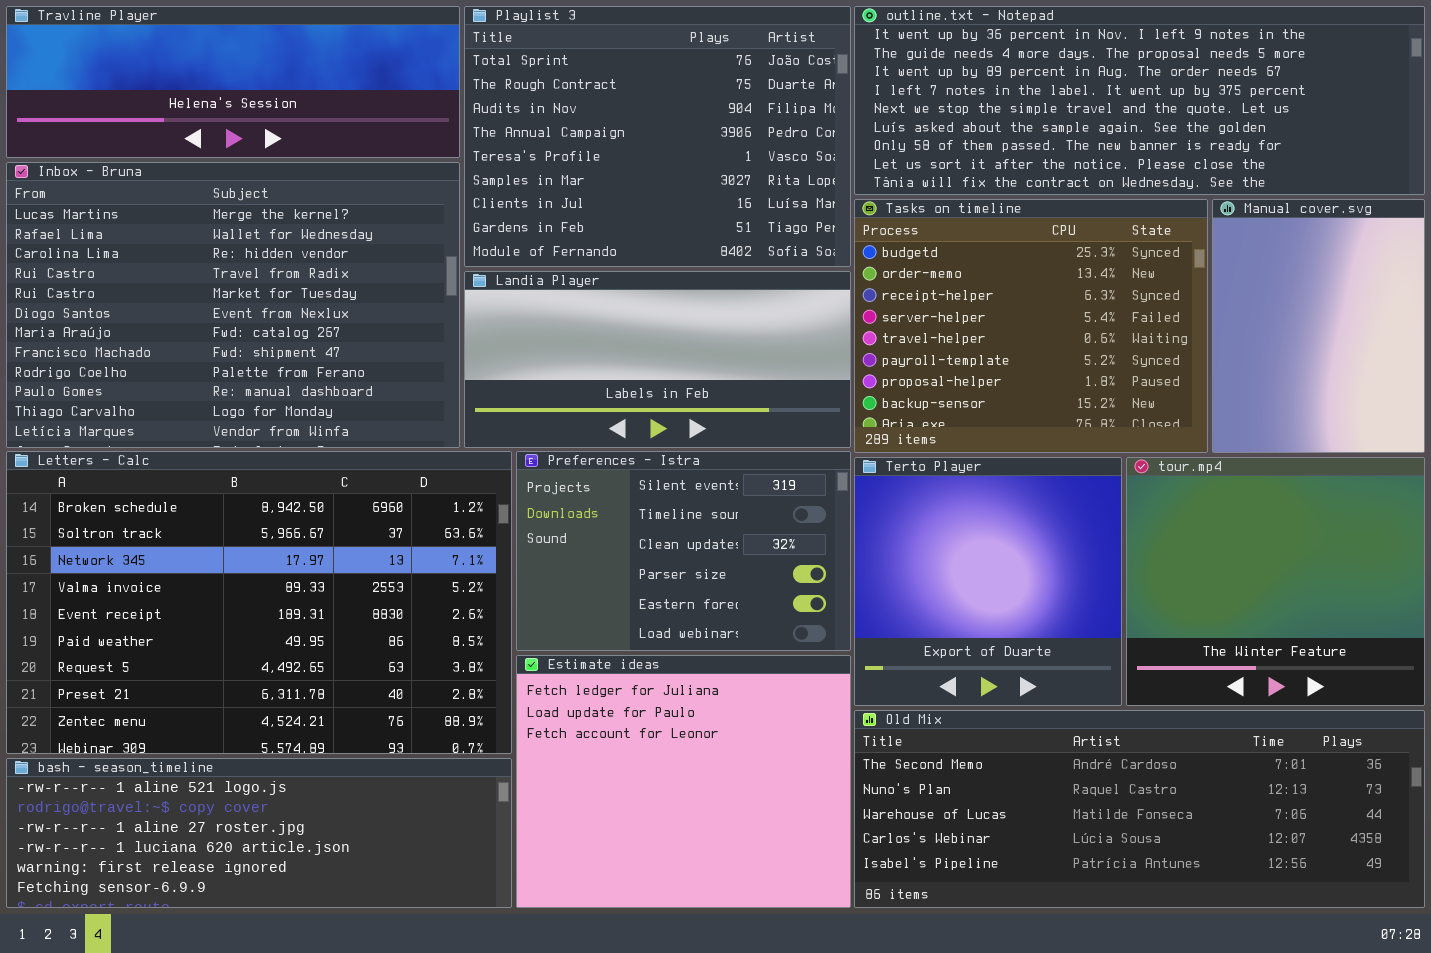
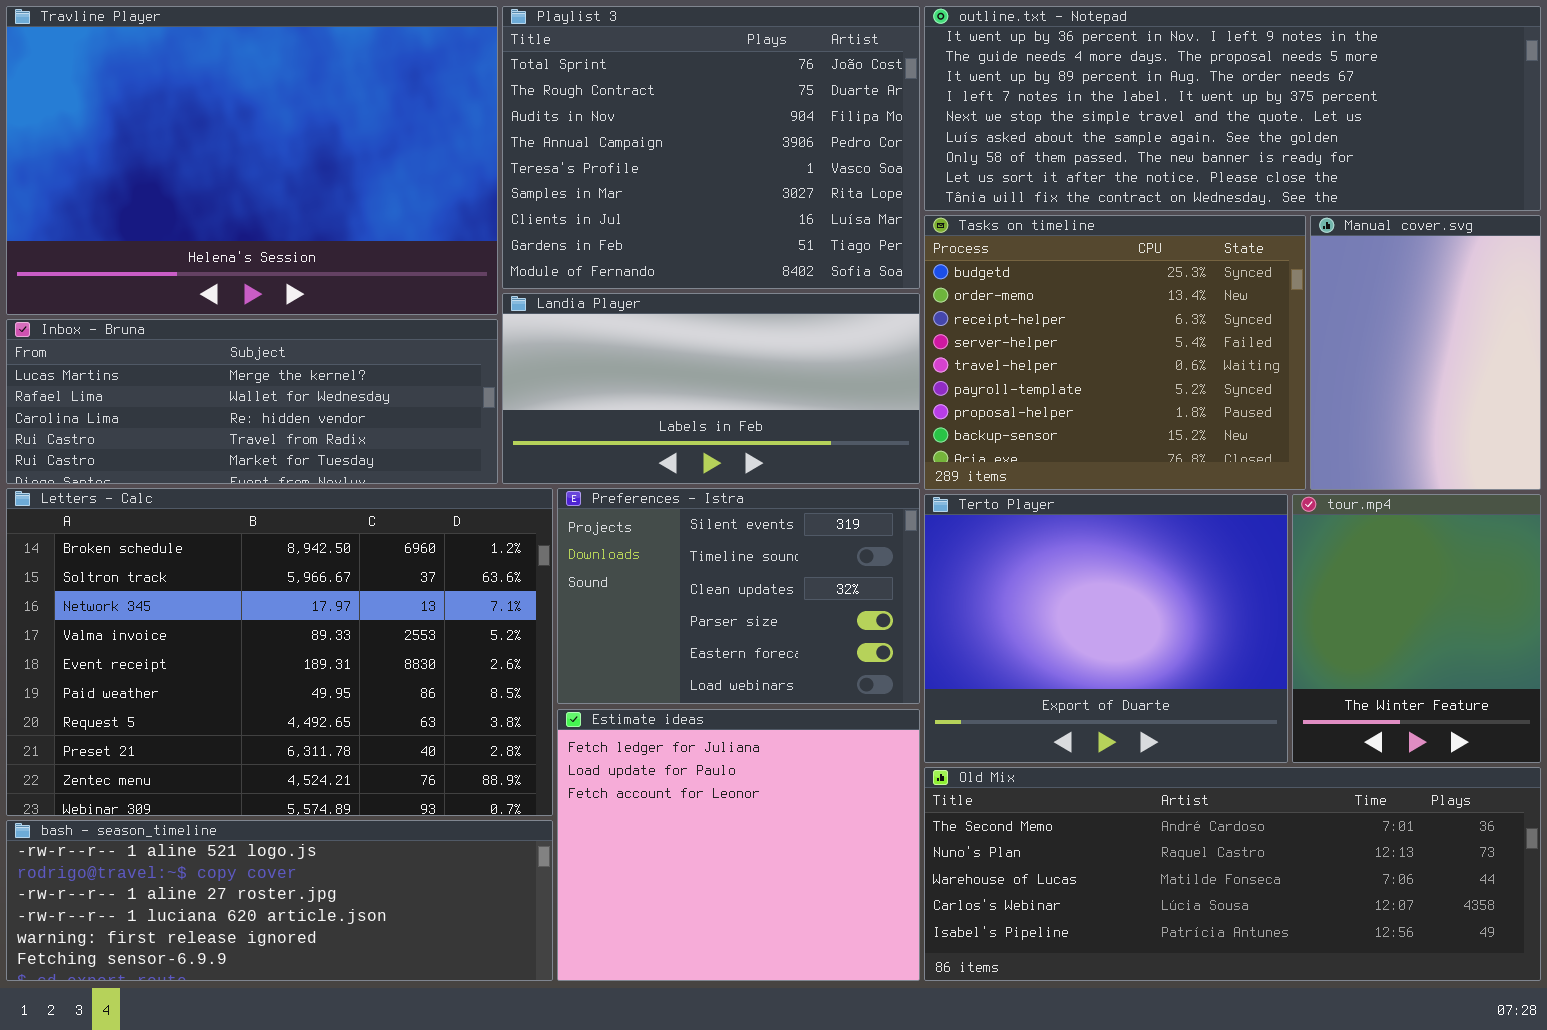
Travline Player: [6,6,460,158] -> [6,6,498,315], resized
Inbox - Bruna: [6,162,460,448] -> [6,319,498,484], resized
Terto Player: [854,457,1122,706] -> [924,494,1288,763], resized
tour.mp4: [1126,457,1425,706] -> [1292,494,1541,763], resized

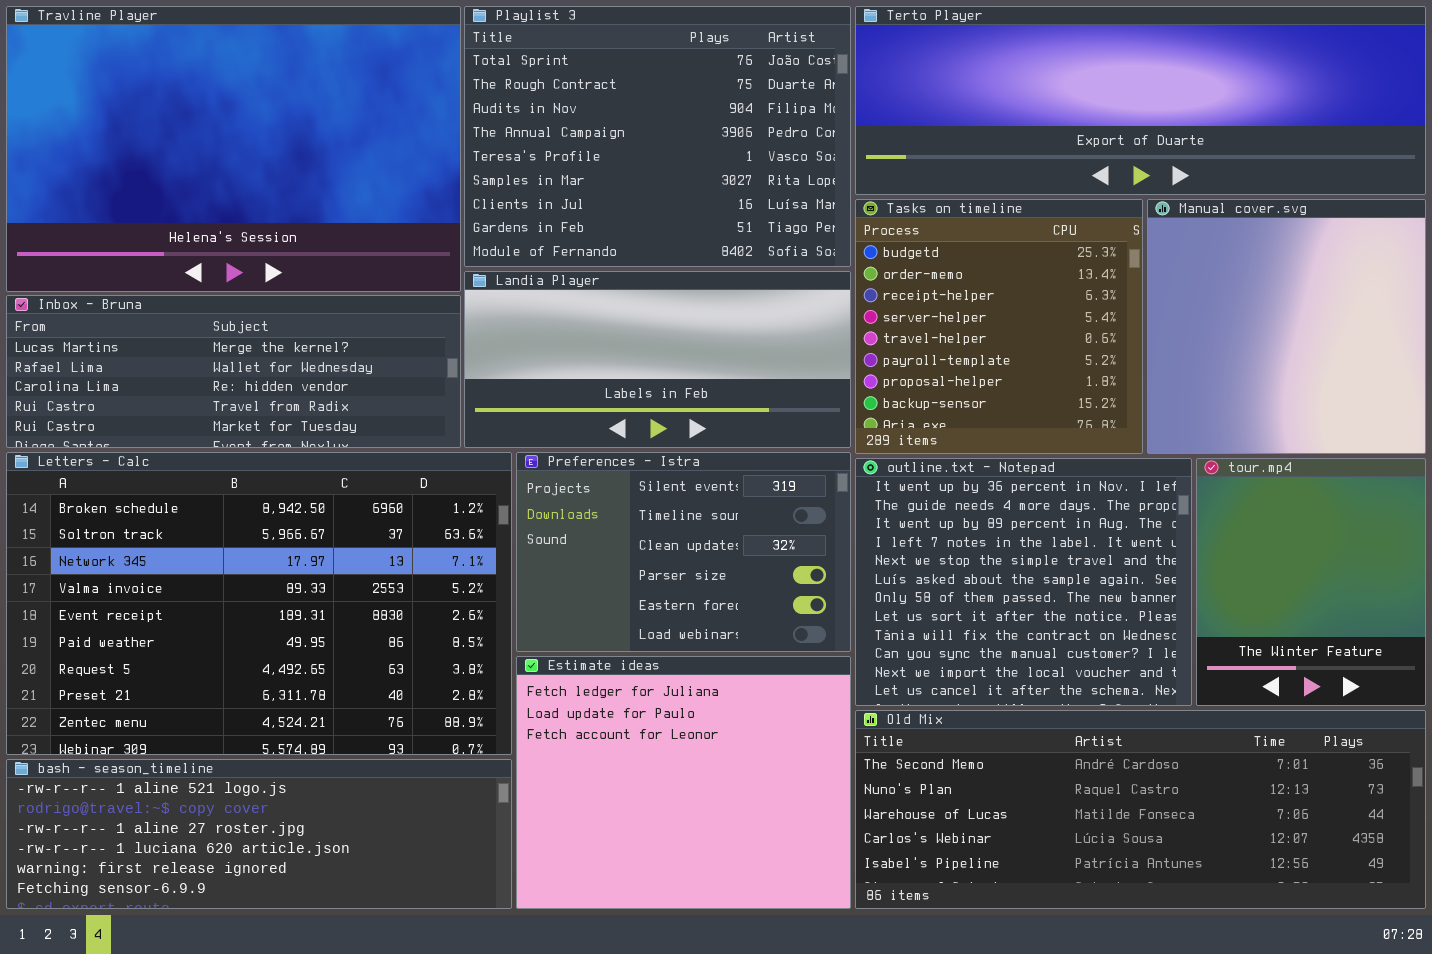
outline.txt - Notepad: [924,6,1541,211] -> [855,458,1192,706], moved, resized
Tasks on timeline: [924,215,1306,490] -> [855,199,1143,454], resized
Manual cover.svg: [1310,215,1541,490] -> [1147,199,1426,454], resized
Terto Player: [924,494,1288,763] -> [855,6,1426,195], moved, resized

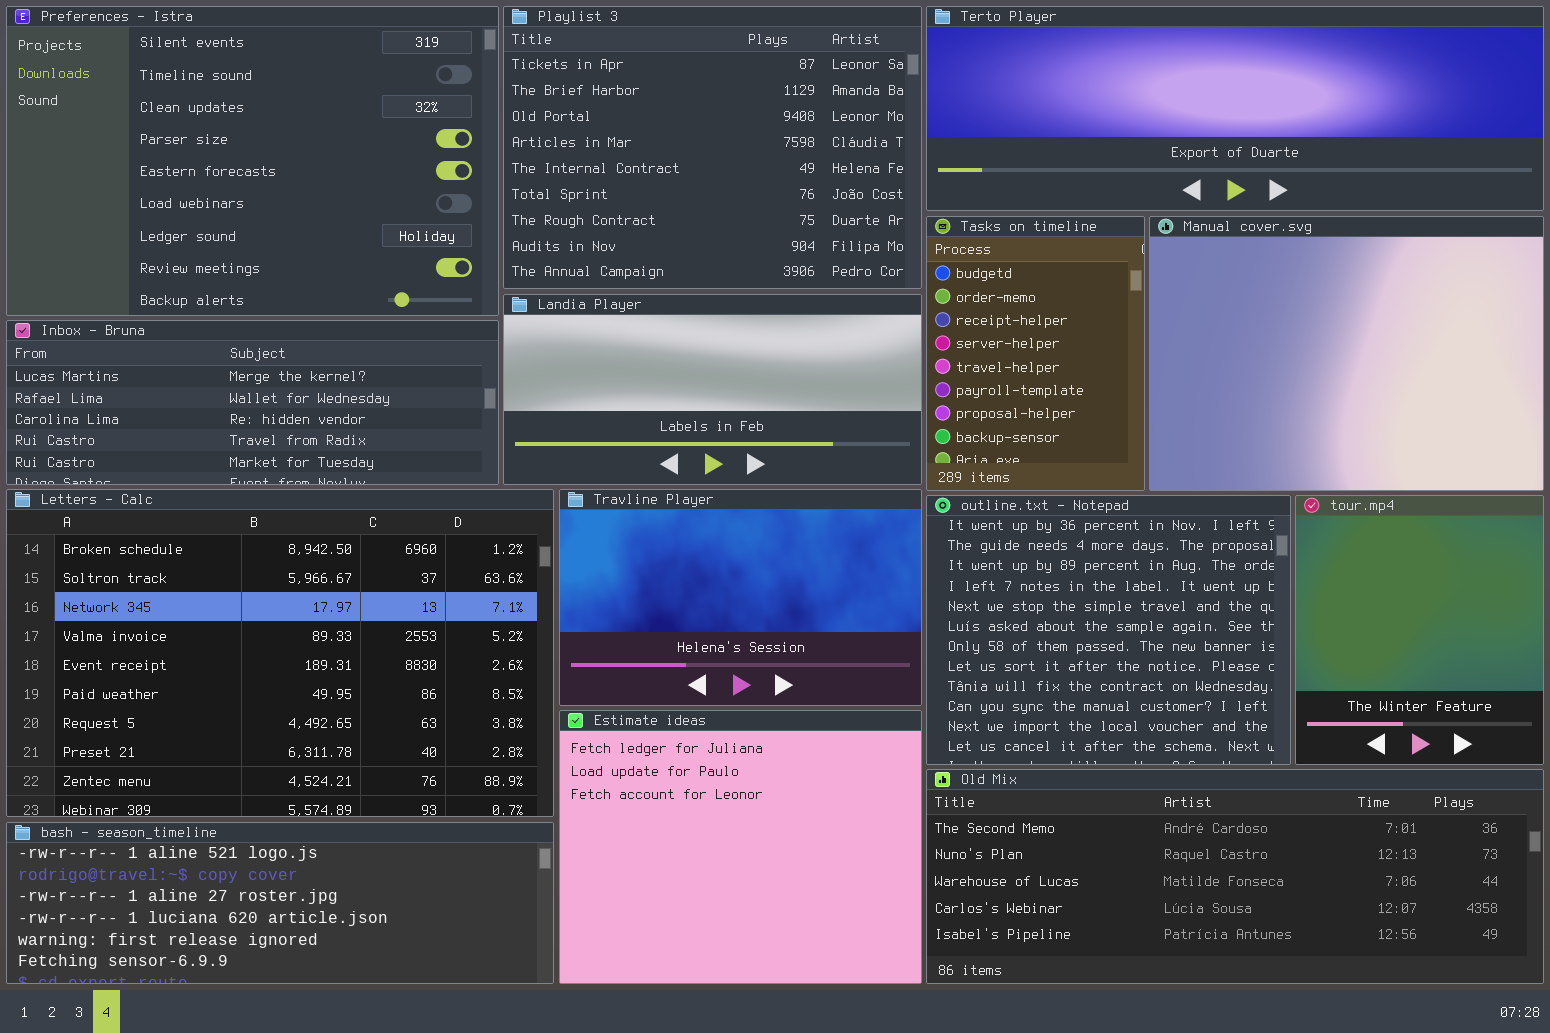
Travline Player: [6,6,461,292] -> [559,489,922,706], moved, resized
Playlist 3: [464,6,851,267] -> [503,6,922,289], scrolled up 5 rows
Tasks on timeline: [855,199,1143,454] -> [926,216,1145,491], resized
Manual cover.svg: [1147,199,1426,454] -> [1149,216,1544,491], resized
Preferences - Istra: [516,452,851,652] -> [6,6,499,316], moved, resized

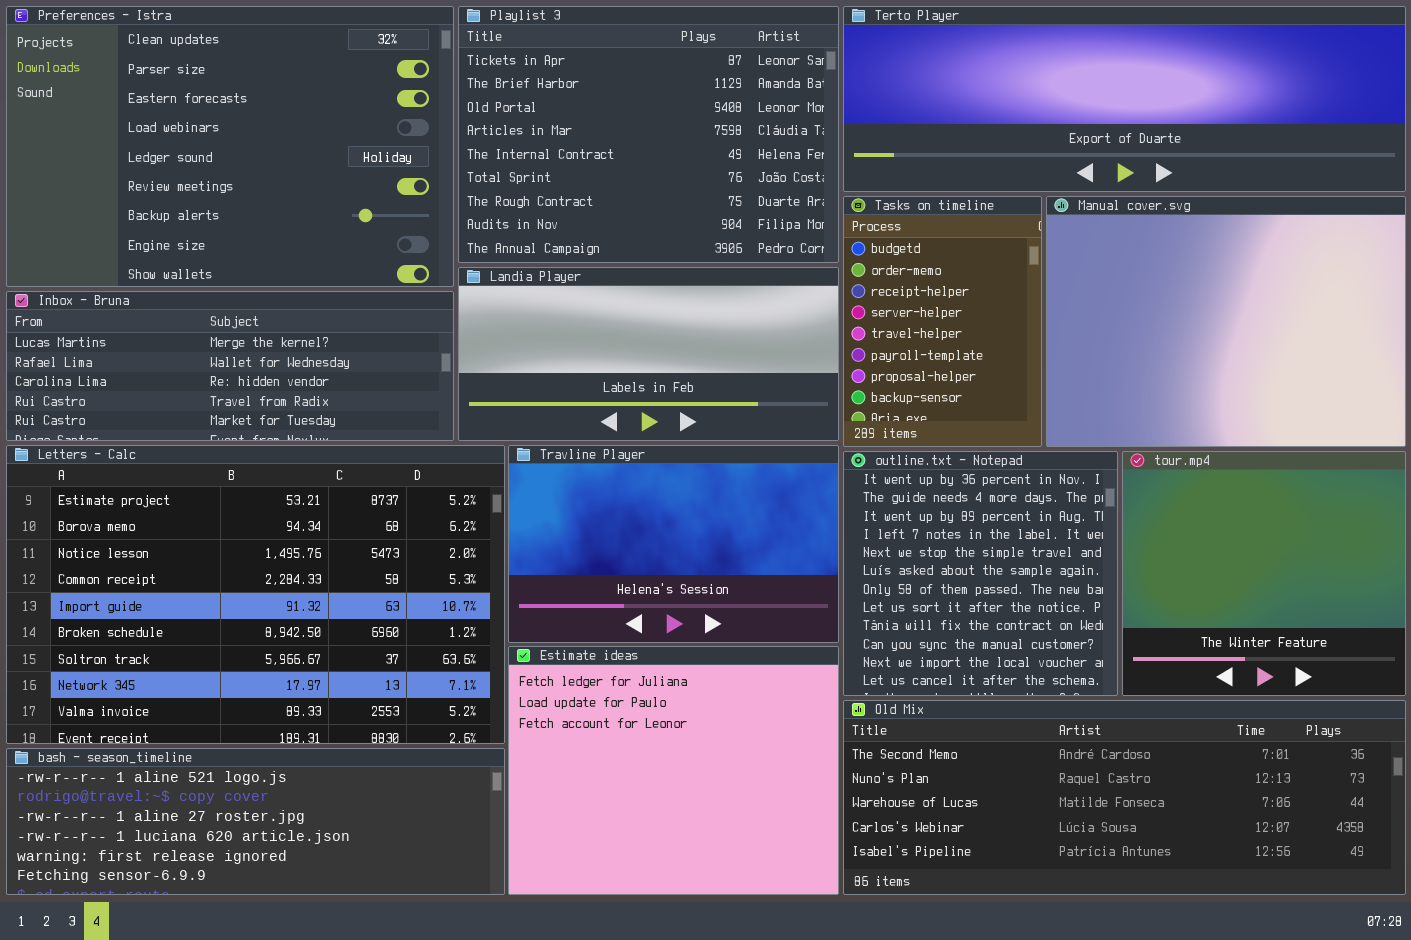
Preferences - Istra: [6,6,499,316] -> [6,6,454,287], scrolled down 2 rows
Letters - Calc: [6,489,554,817] -> [6,445,505,744], scrolled up 5 rows
outline.txt - Notepad: [926,495,1291,765] -> [843,451,1118,696], resized
tour.mp4: [1295,495,1544,765] -> [1122,451,1406,696], resized

